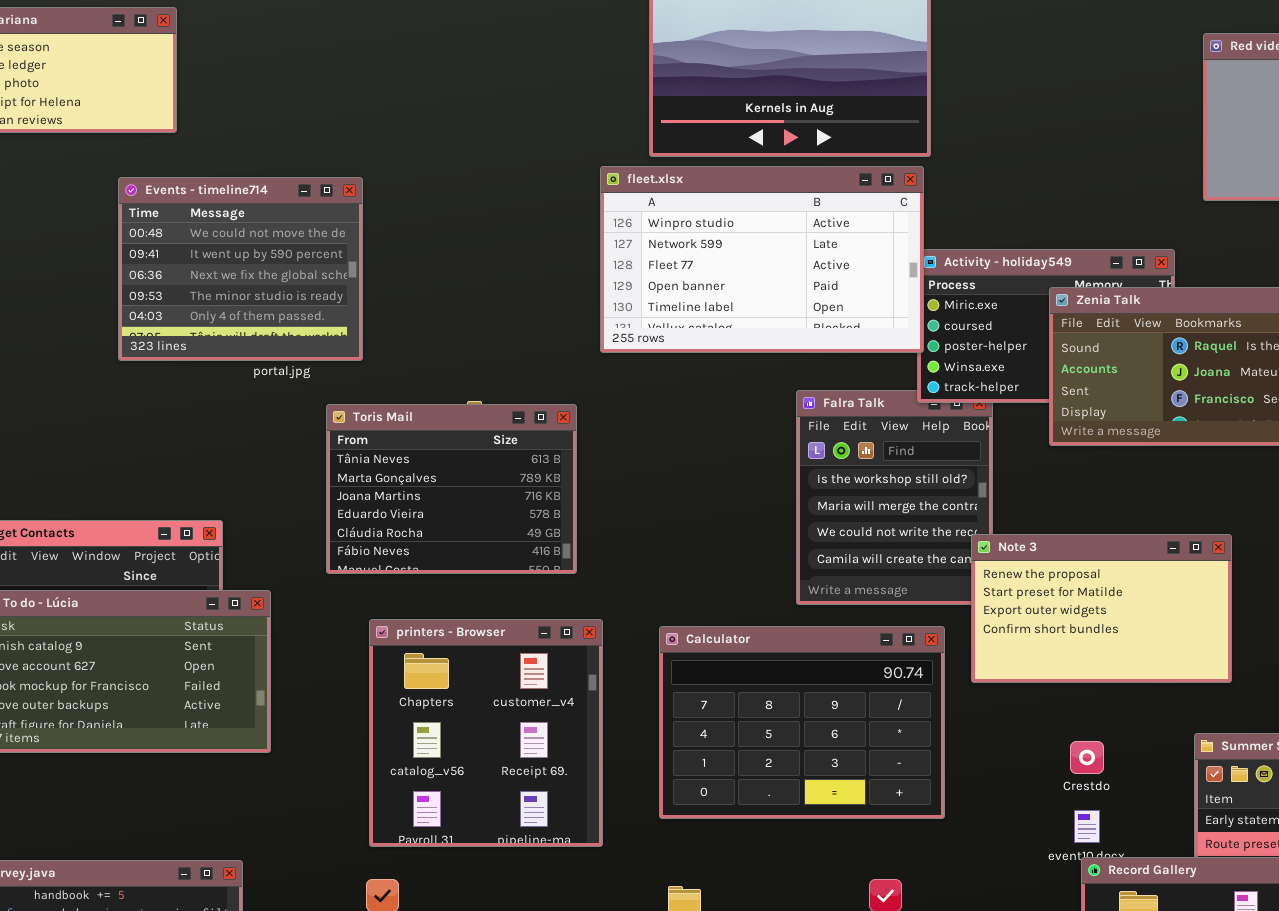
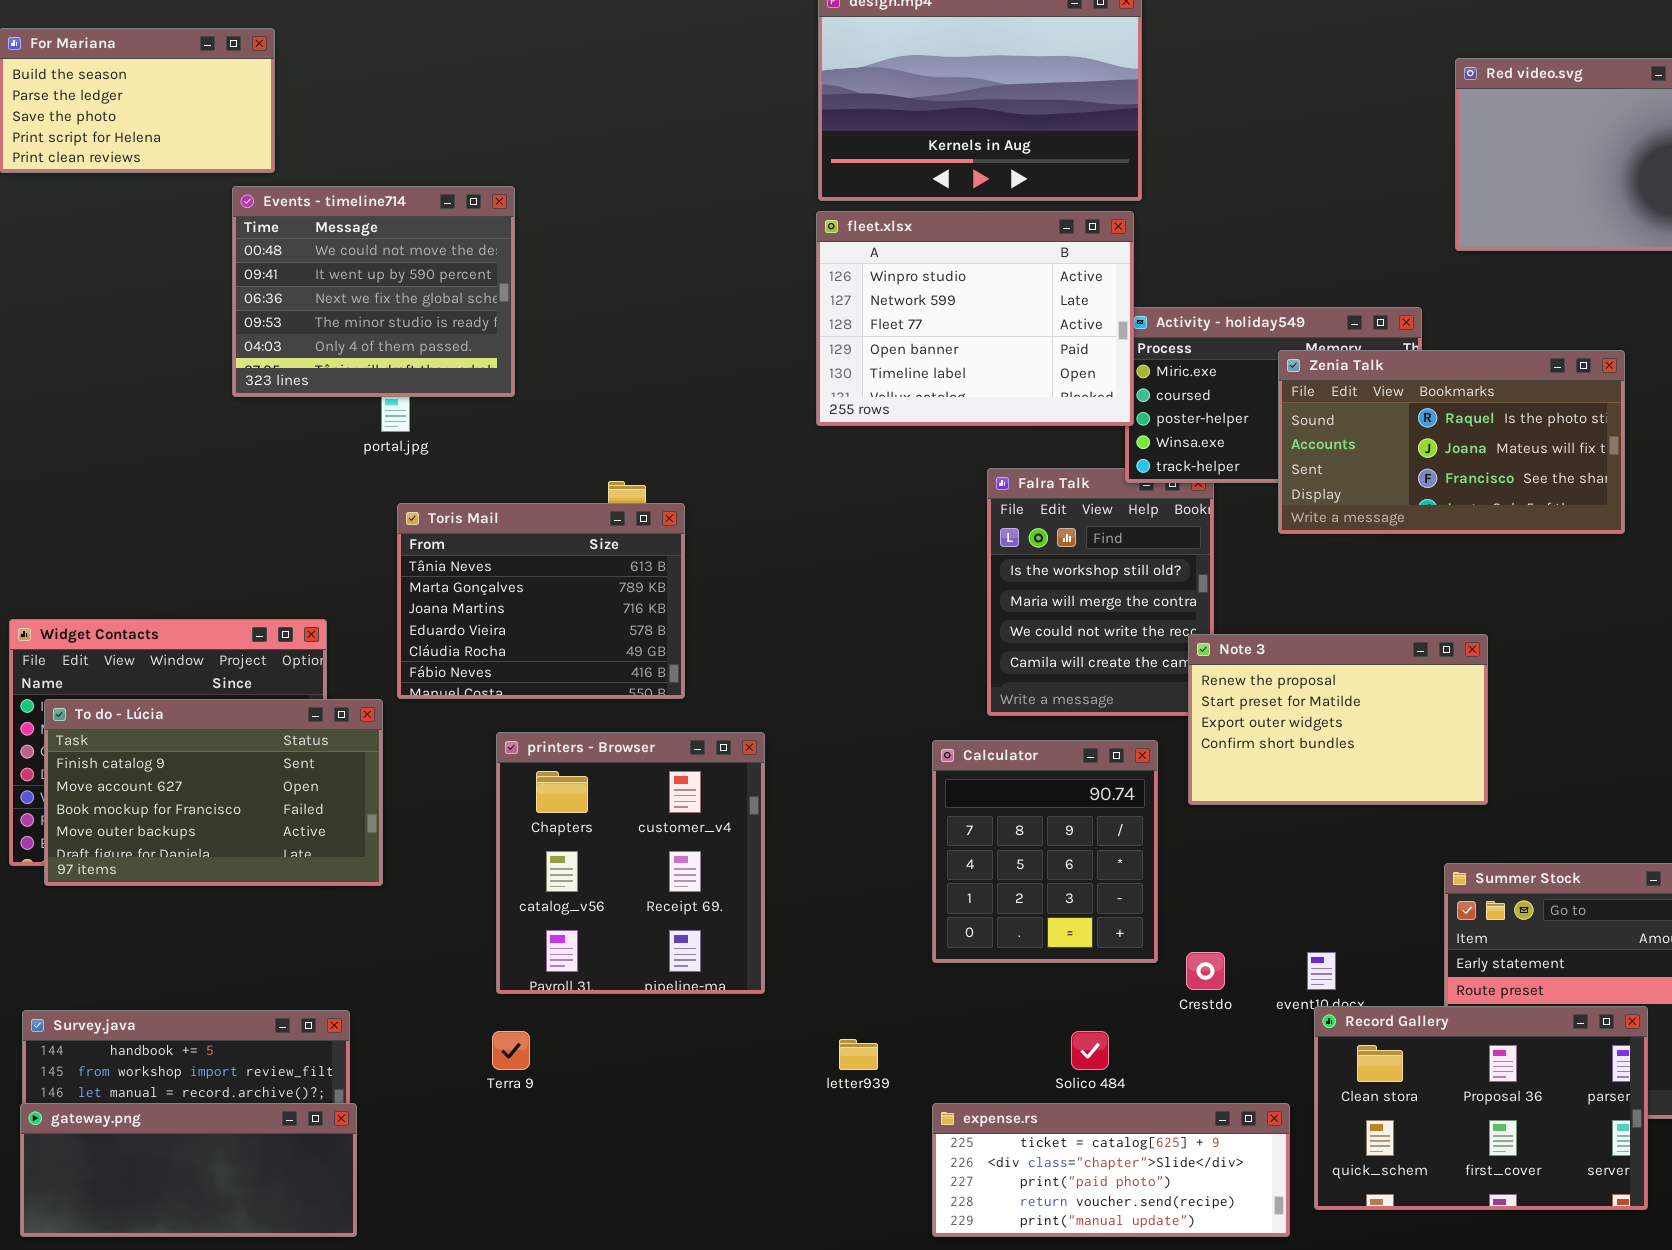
fleet.xlsx: [600,166,924,353] -> [816,211,1134,426], resized
Events - timeline714: [118,177,363,361] -> [232,186,515,397], moved
Toris Mail: [326,404,577,574] -> [397,503,685,699], moved
Calculator: [659,626,945,819] -> [932,740,1158,963], resized
Crestdo: [1070,741,1104,774] -> [1186,952,1225,990], moved

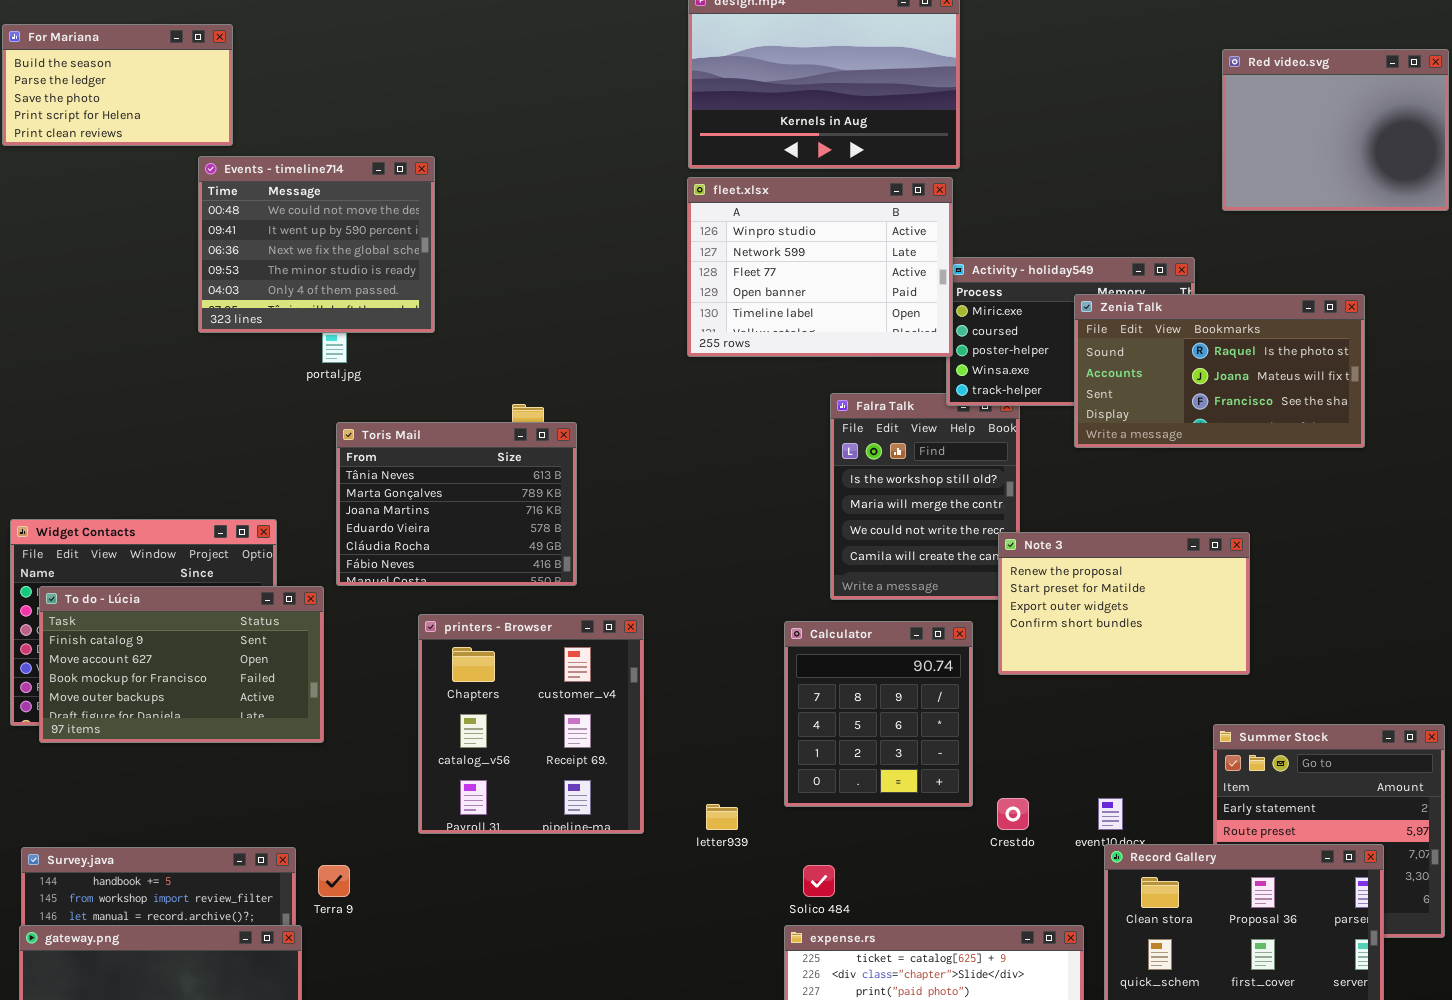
Terra 9: [492,1031,530,1070] -> [318,865,350,897], moved
Solico 484: [1071,1031,1109,1070] -> [803,865,835,897], moved
letter939: [839,1039,878,1070] -> [706,804,738,830], moved

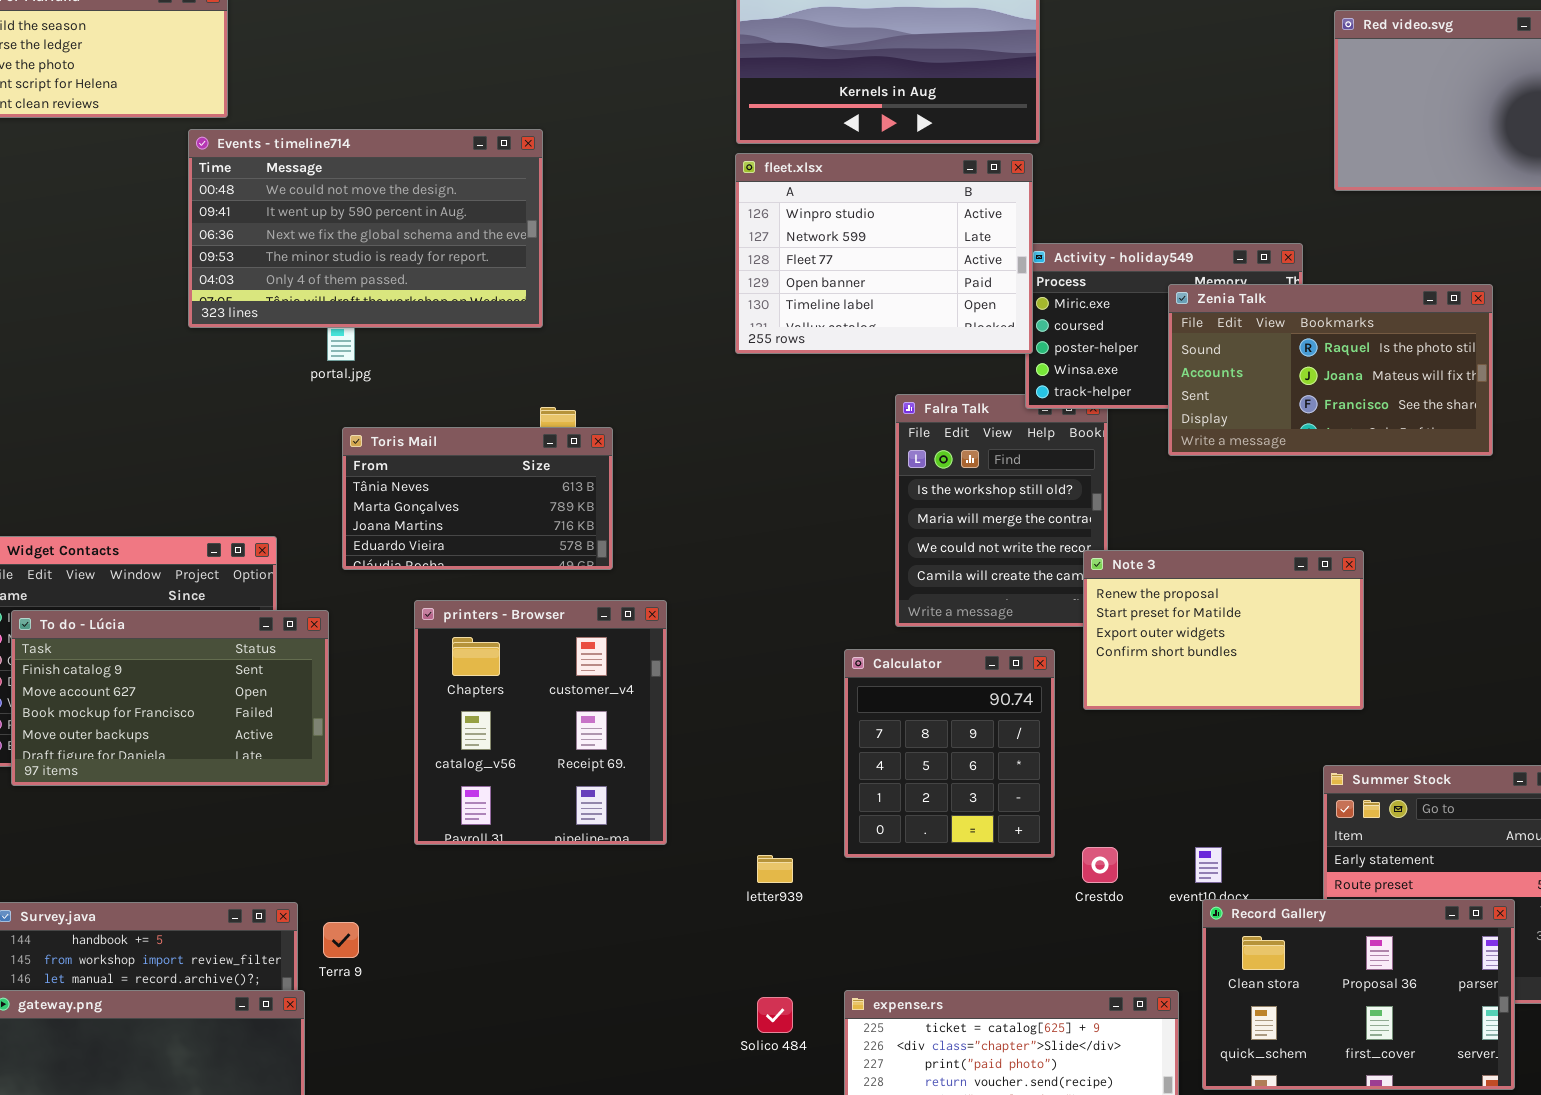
Events - timeline714: [198,156,435,333] -> [188,129,543,328], resized
Toris Mail: [336,422,577,586] -> [342,427,613,570], resized
printers - Browser: [418,614,644,834] -> [414,600,667,845], moved
Solico 484: [803,865,835,897] -> [757,997,793,1033], moved

